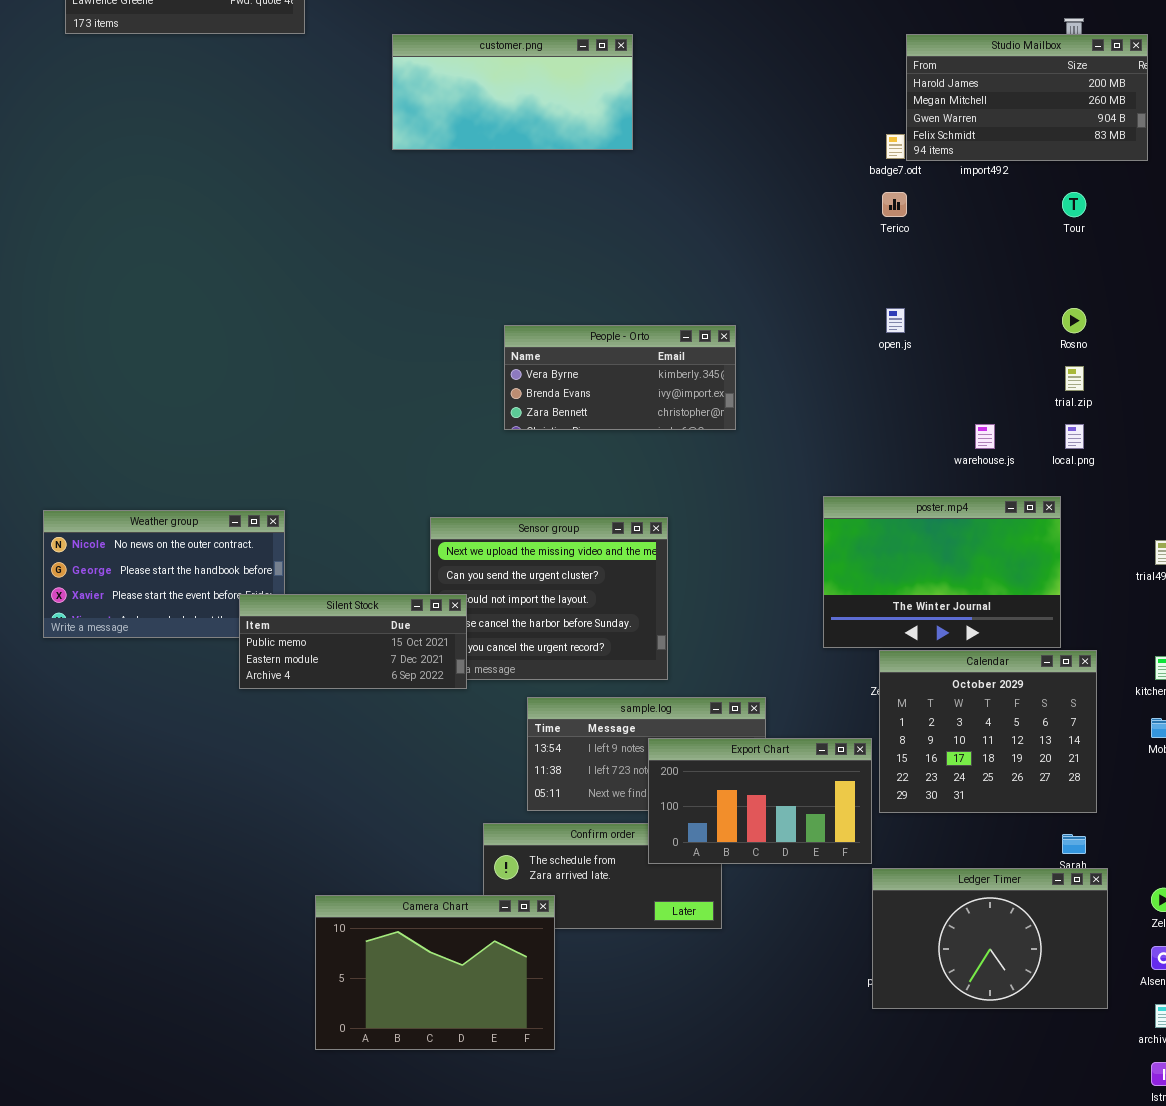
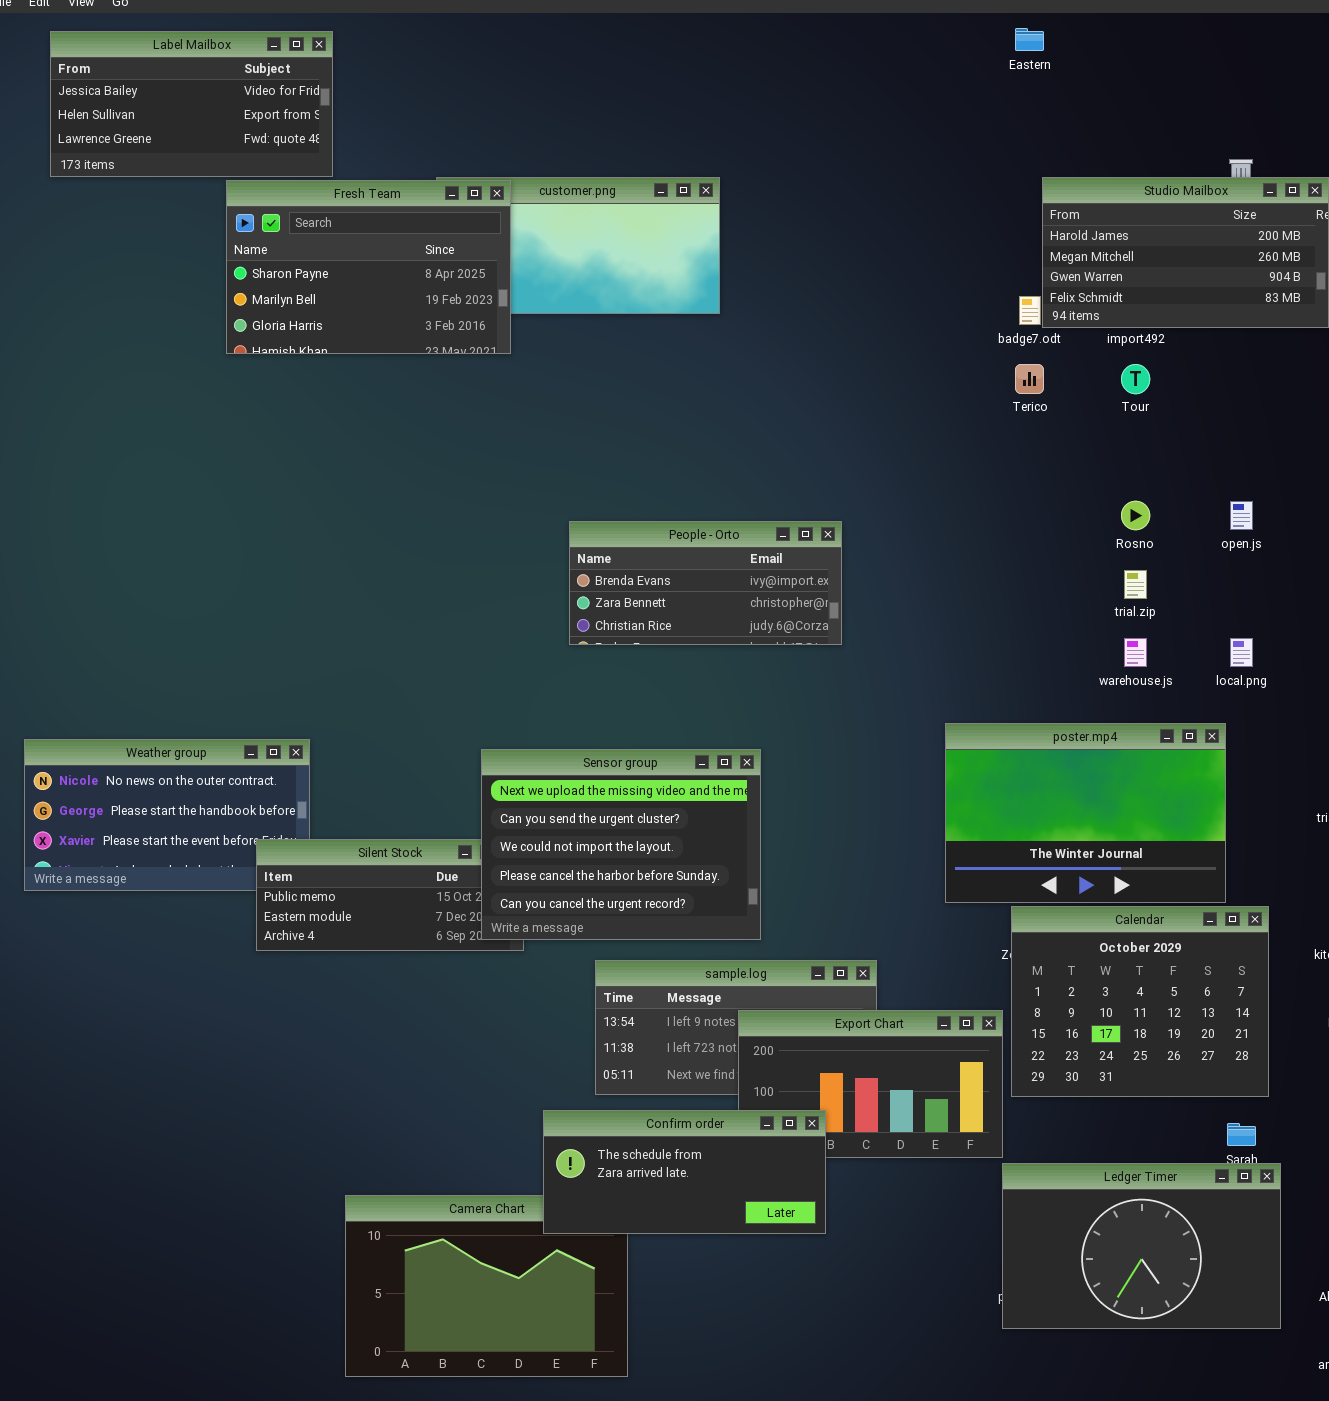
Fresh Team: none -> [226,180,511,354], opened
Tour: [1062,192,1086,217] -> [1121,364,1150,394], moved
open.js: [886,308,905,333] -> [1230,501,1253,530], moved
Rosno: [1062,308,1086,333] -> [1121,501,1150,530], moved
People - Orto: [504,325,736,430] -> [569,521,842,645], scrolled down 1 row
trial.zip: [1065,366,1084,391] -> [1124,570,1147,599], moved
Sensor group: [430,517,668,680] -> [481,749,761,940], raised
Confirm order: [483,823,722,929] -> [543,1110,826,1234], raised

